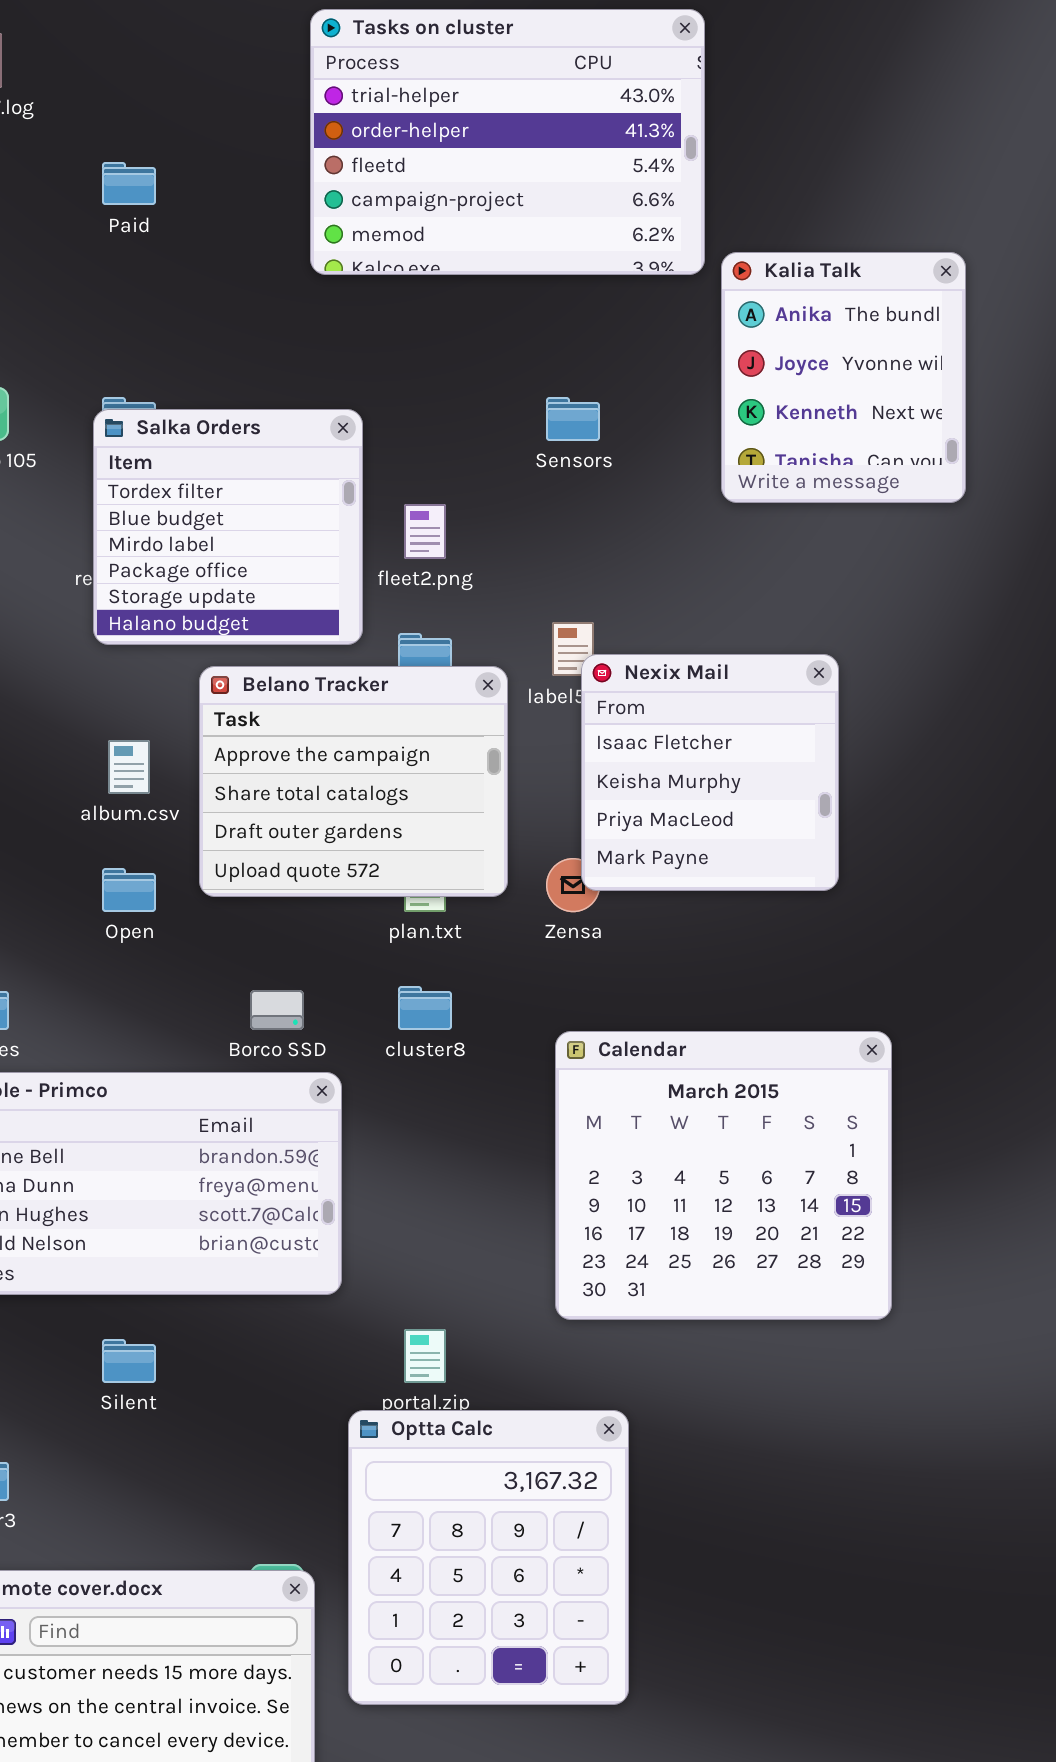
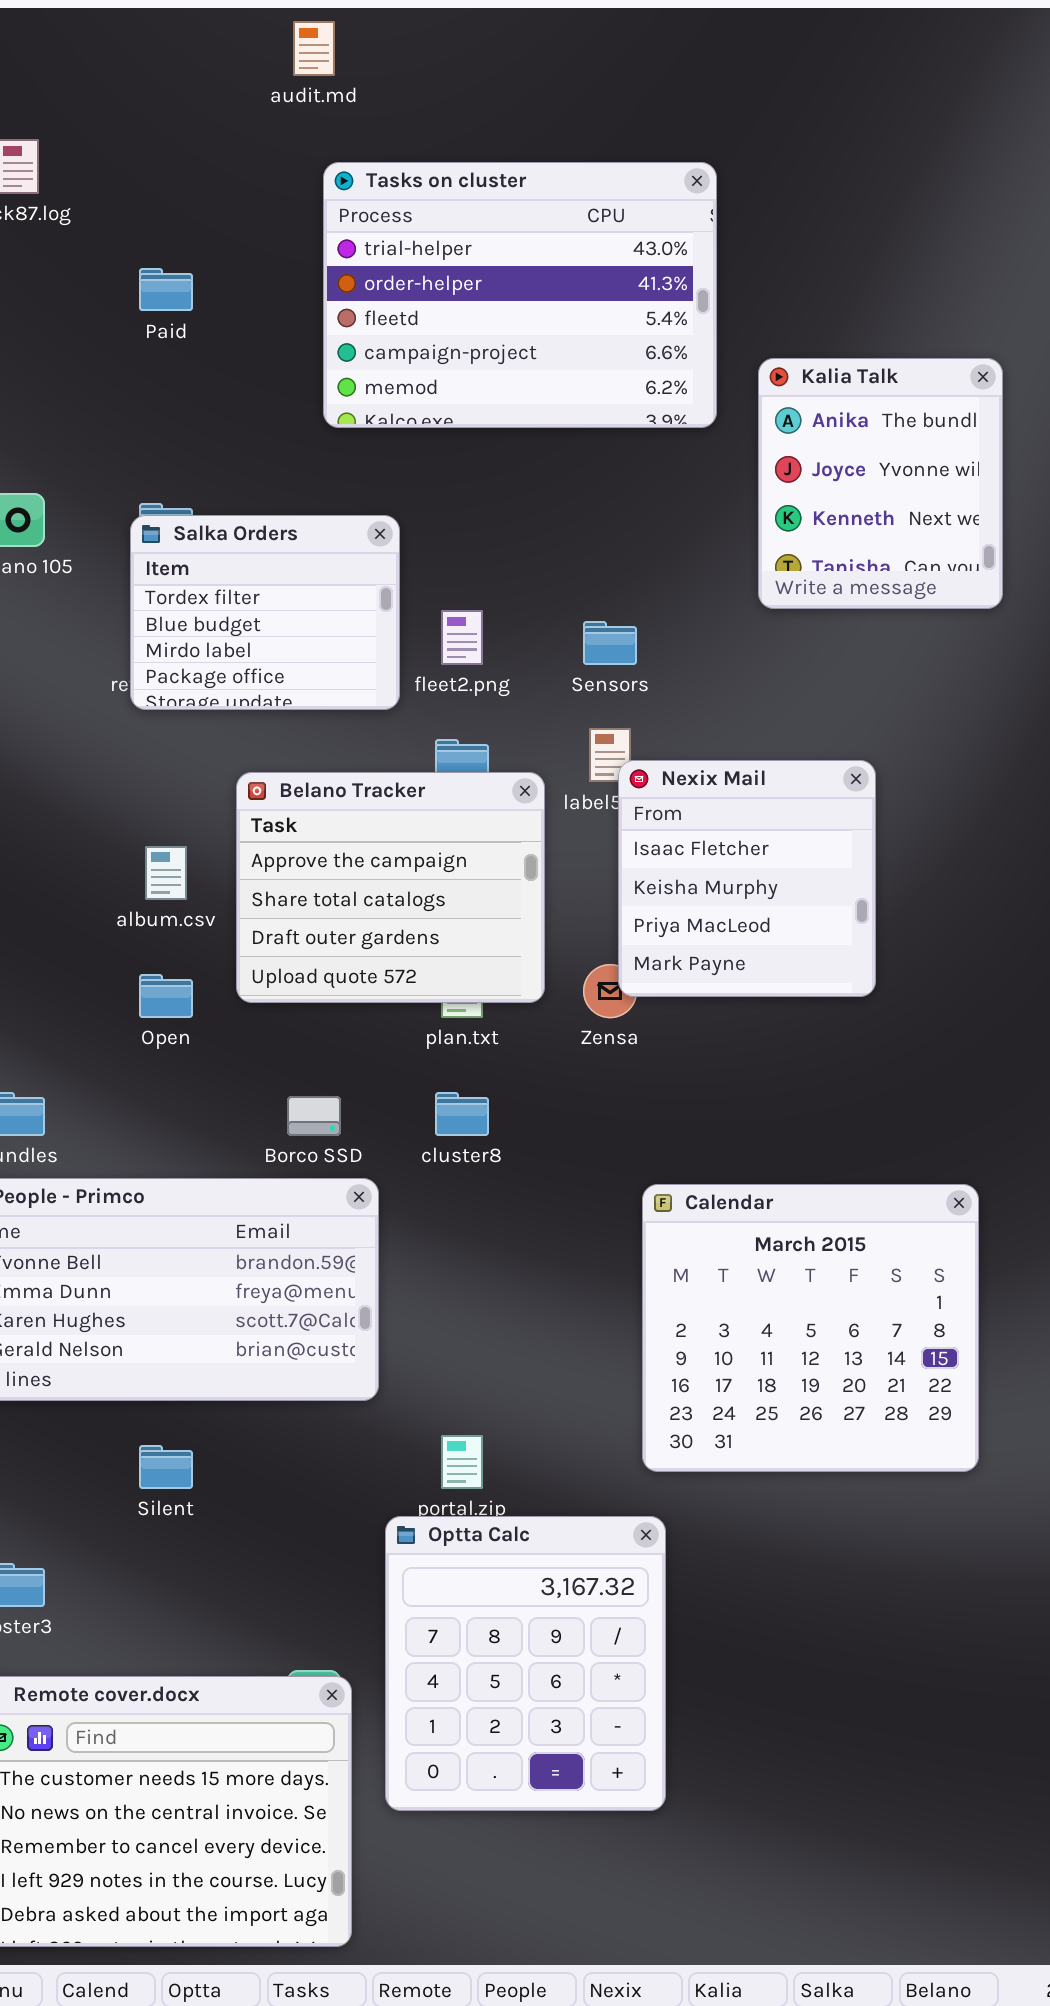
Tasks on cluster: [310,9,705,275] -> [323,162,717,428], moved
Sensors: [546,397,600,441] -> [583,621,637,665], moved
Salka Orders: [93,409,363,645] -> [130,515,400,710], resized
Calendar: [555,1031,892,1320] -> [642,1184,979,1472], moved

